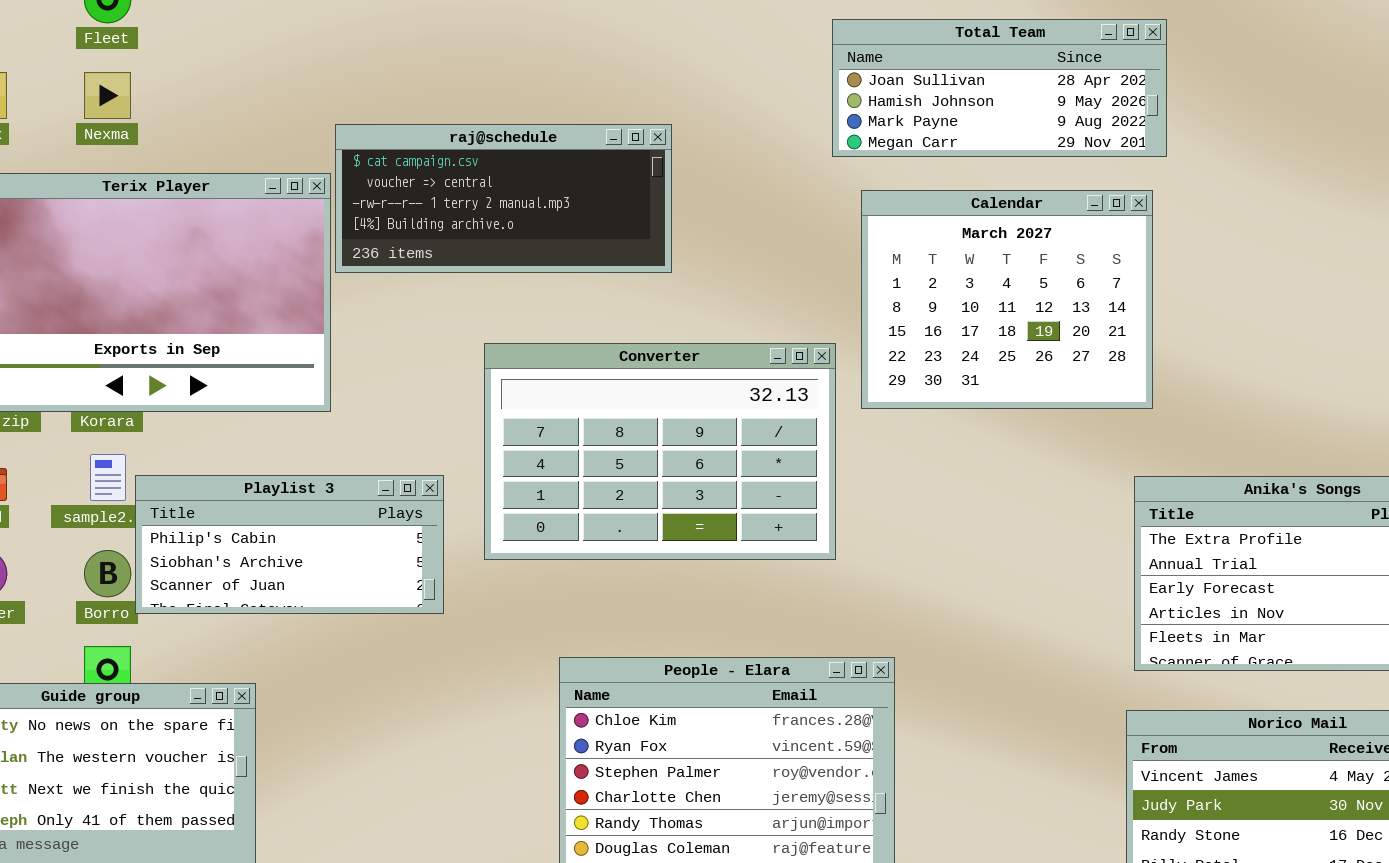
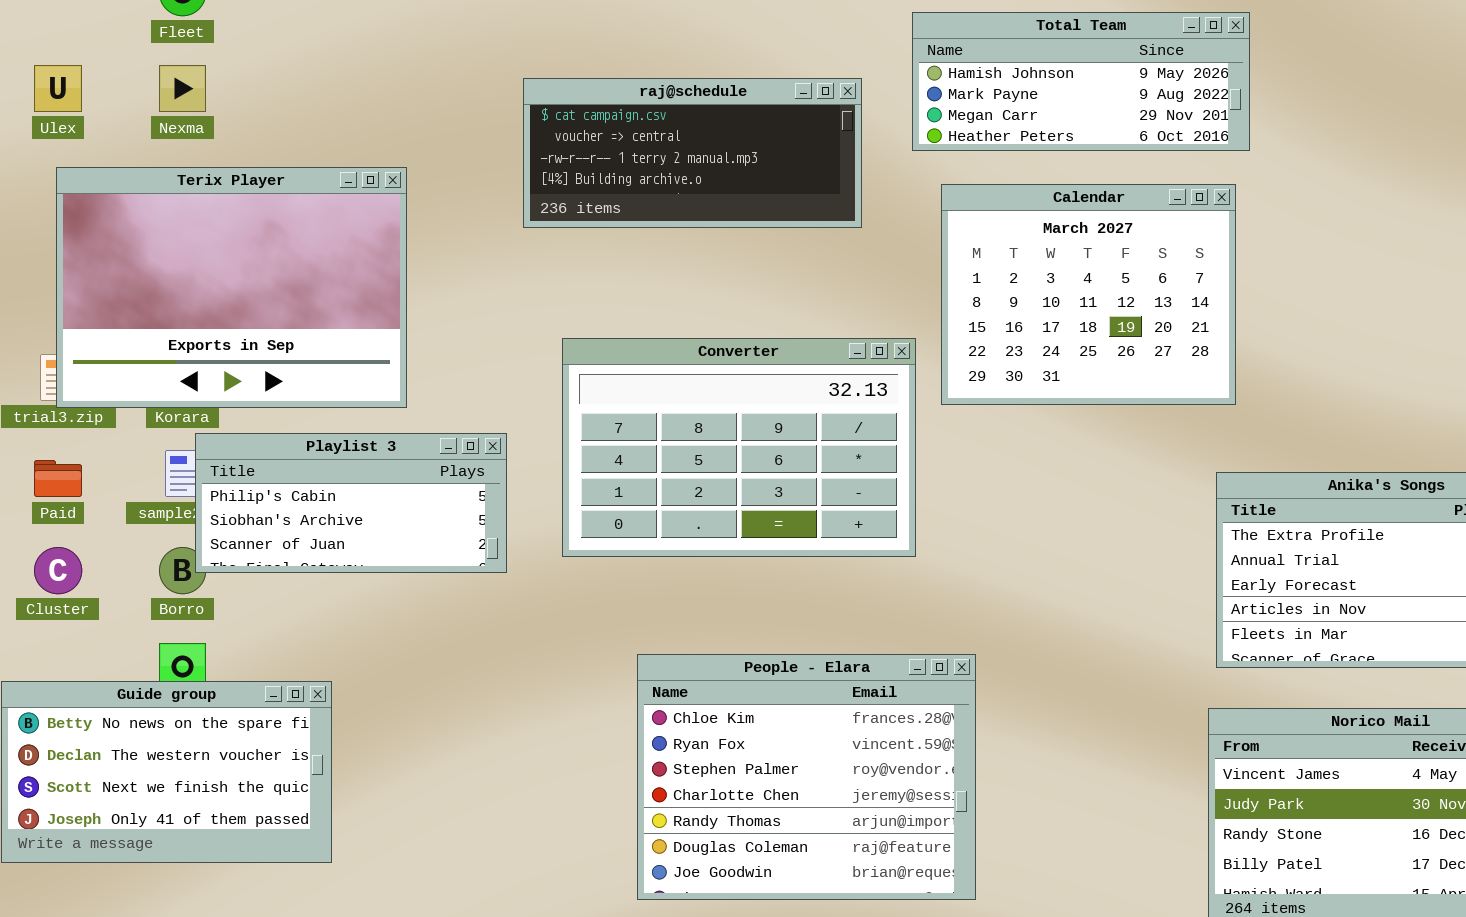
Total Team: [832,19,1167,157] -> [912,12,1250,151], scrolled down 1 row
raj@schedule: [335,124,672,273] -> [523,78,862,228], moved
Playlist 3: [135,475,444,614] -> [195,433,507,573], moved

